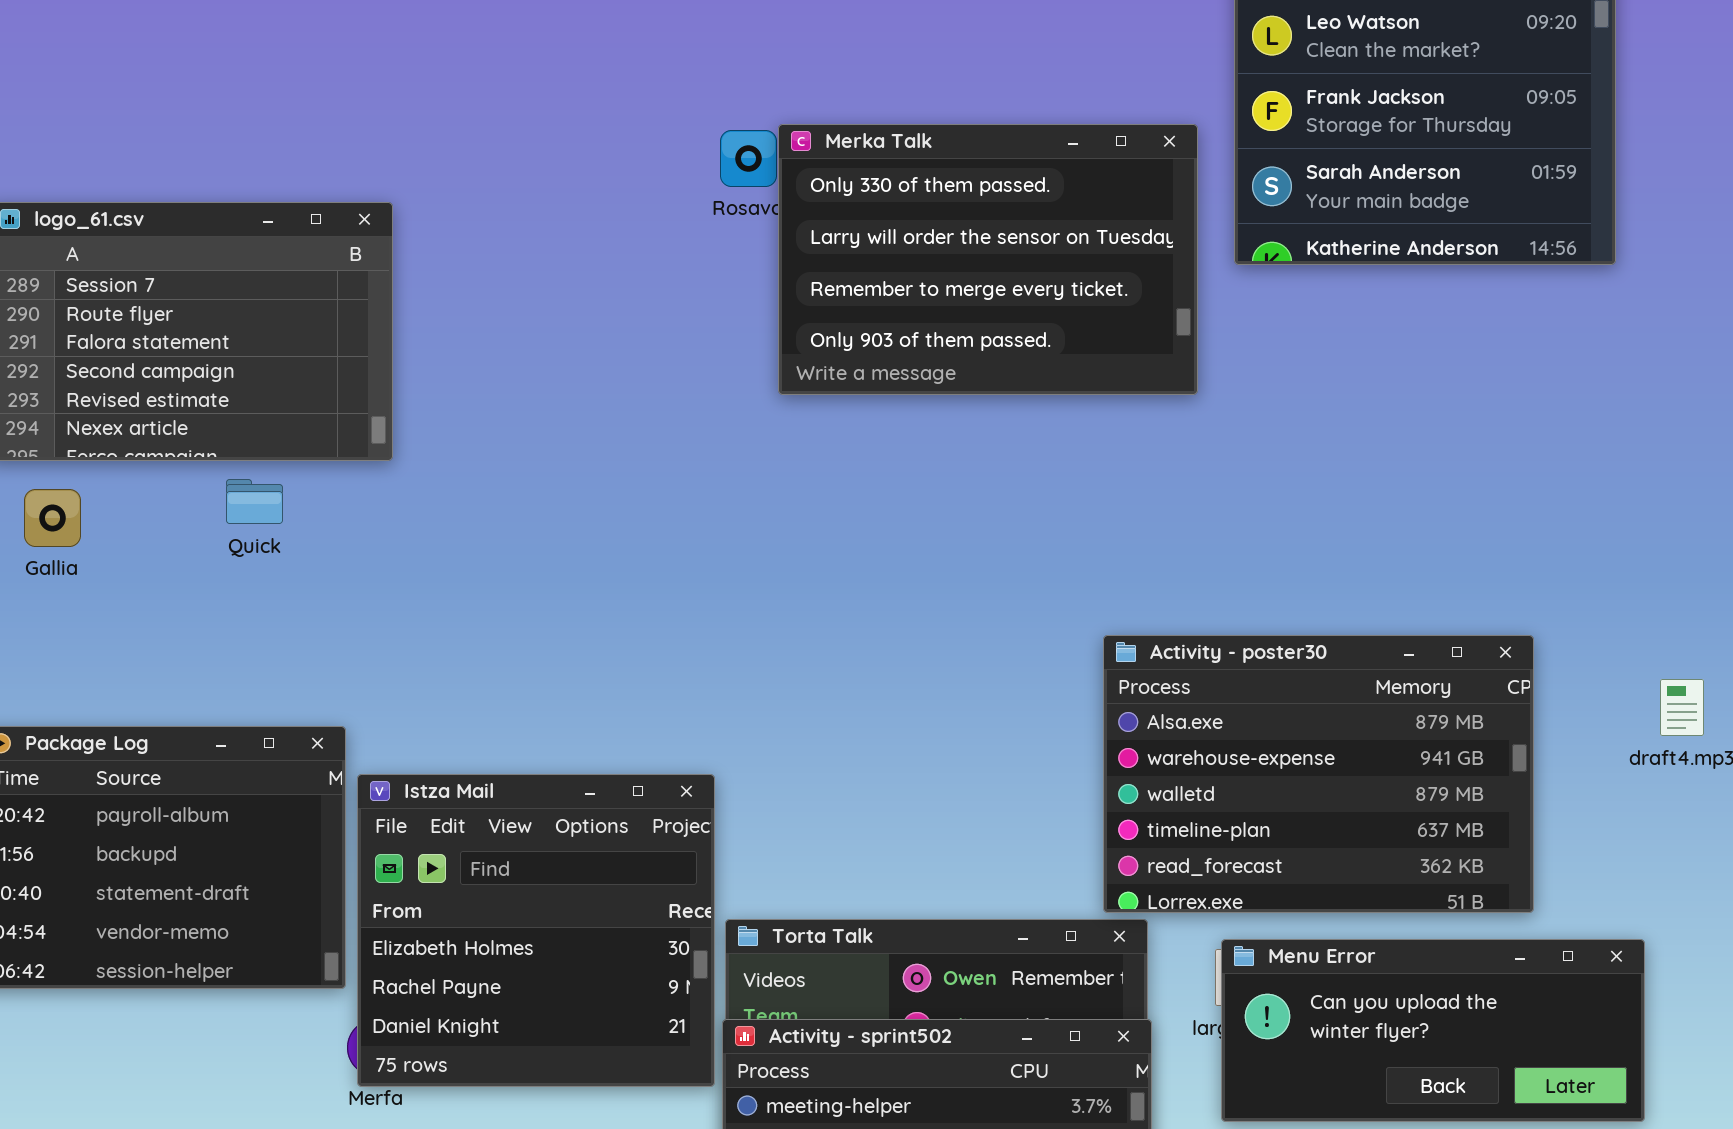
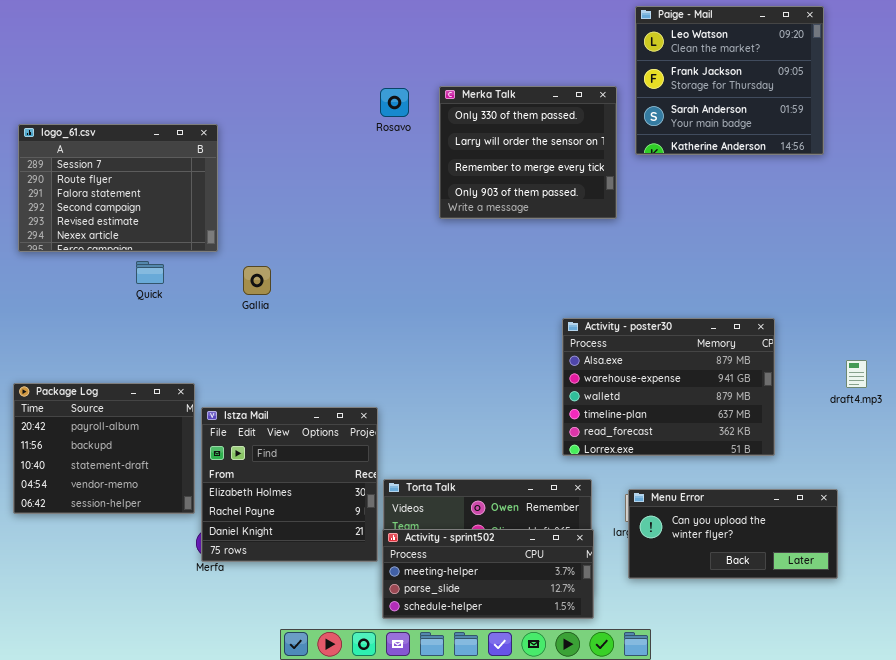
Merka Talk: [778,124,1198,395] -> [439,86,617,219], resized
Gallia: [24,489,81,547] -> [243,266,271,295], moved
Activity - poster30: [1103,635,1534,913] -> [562,318,775,456], moved

